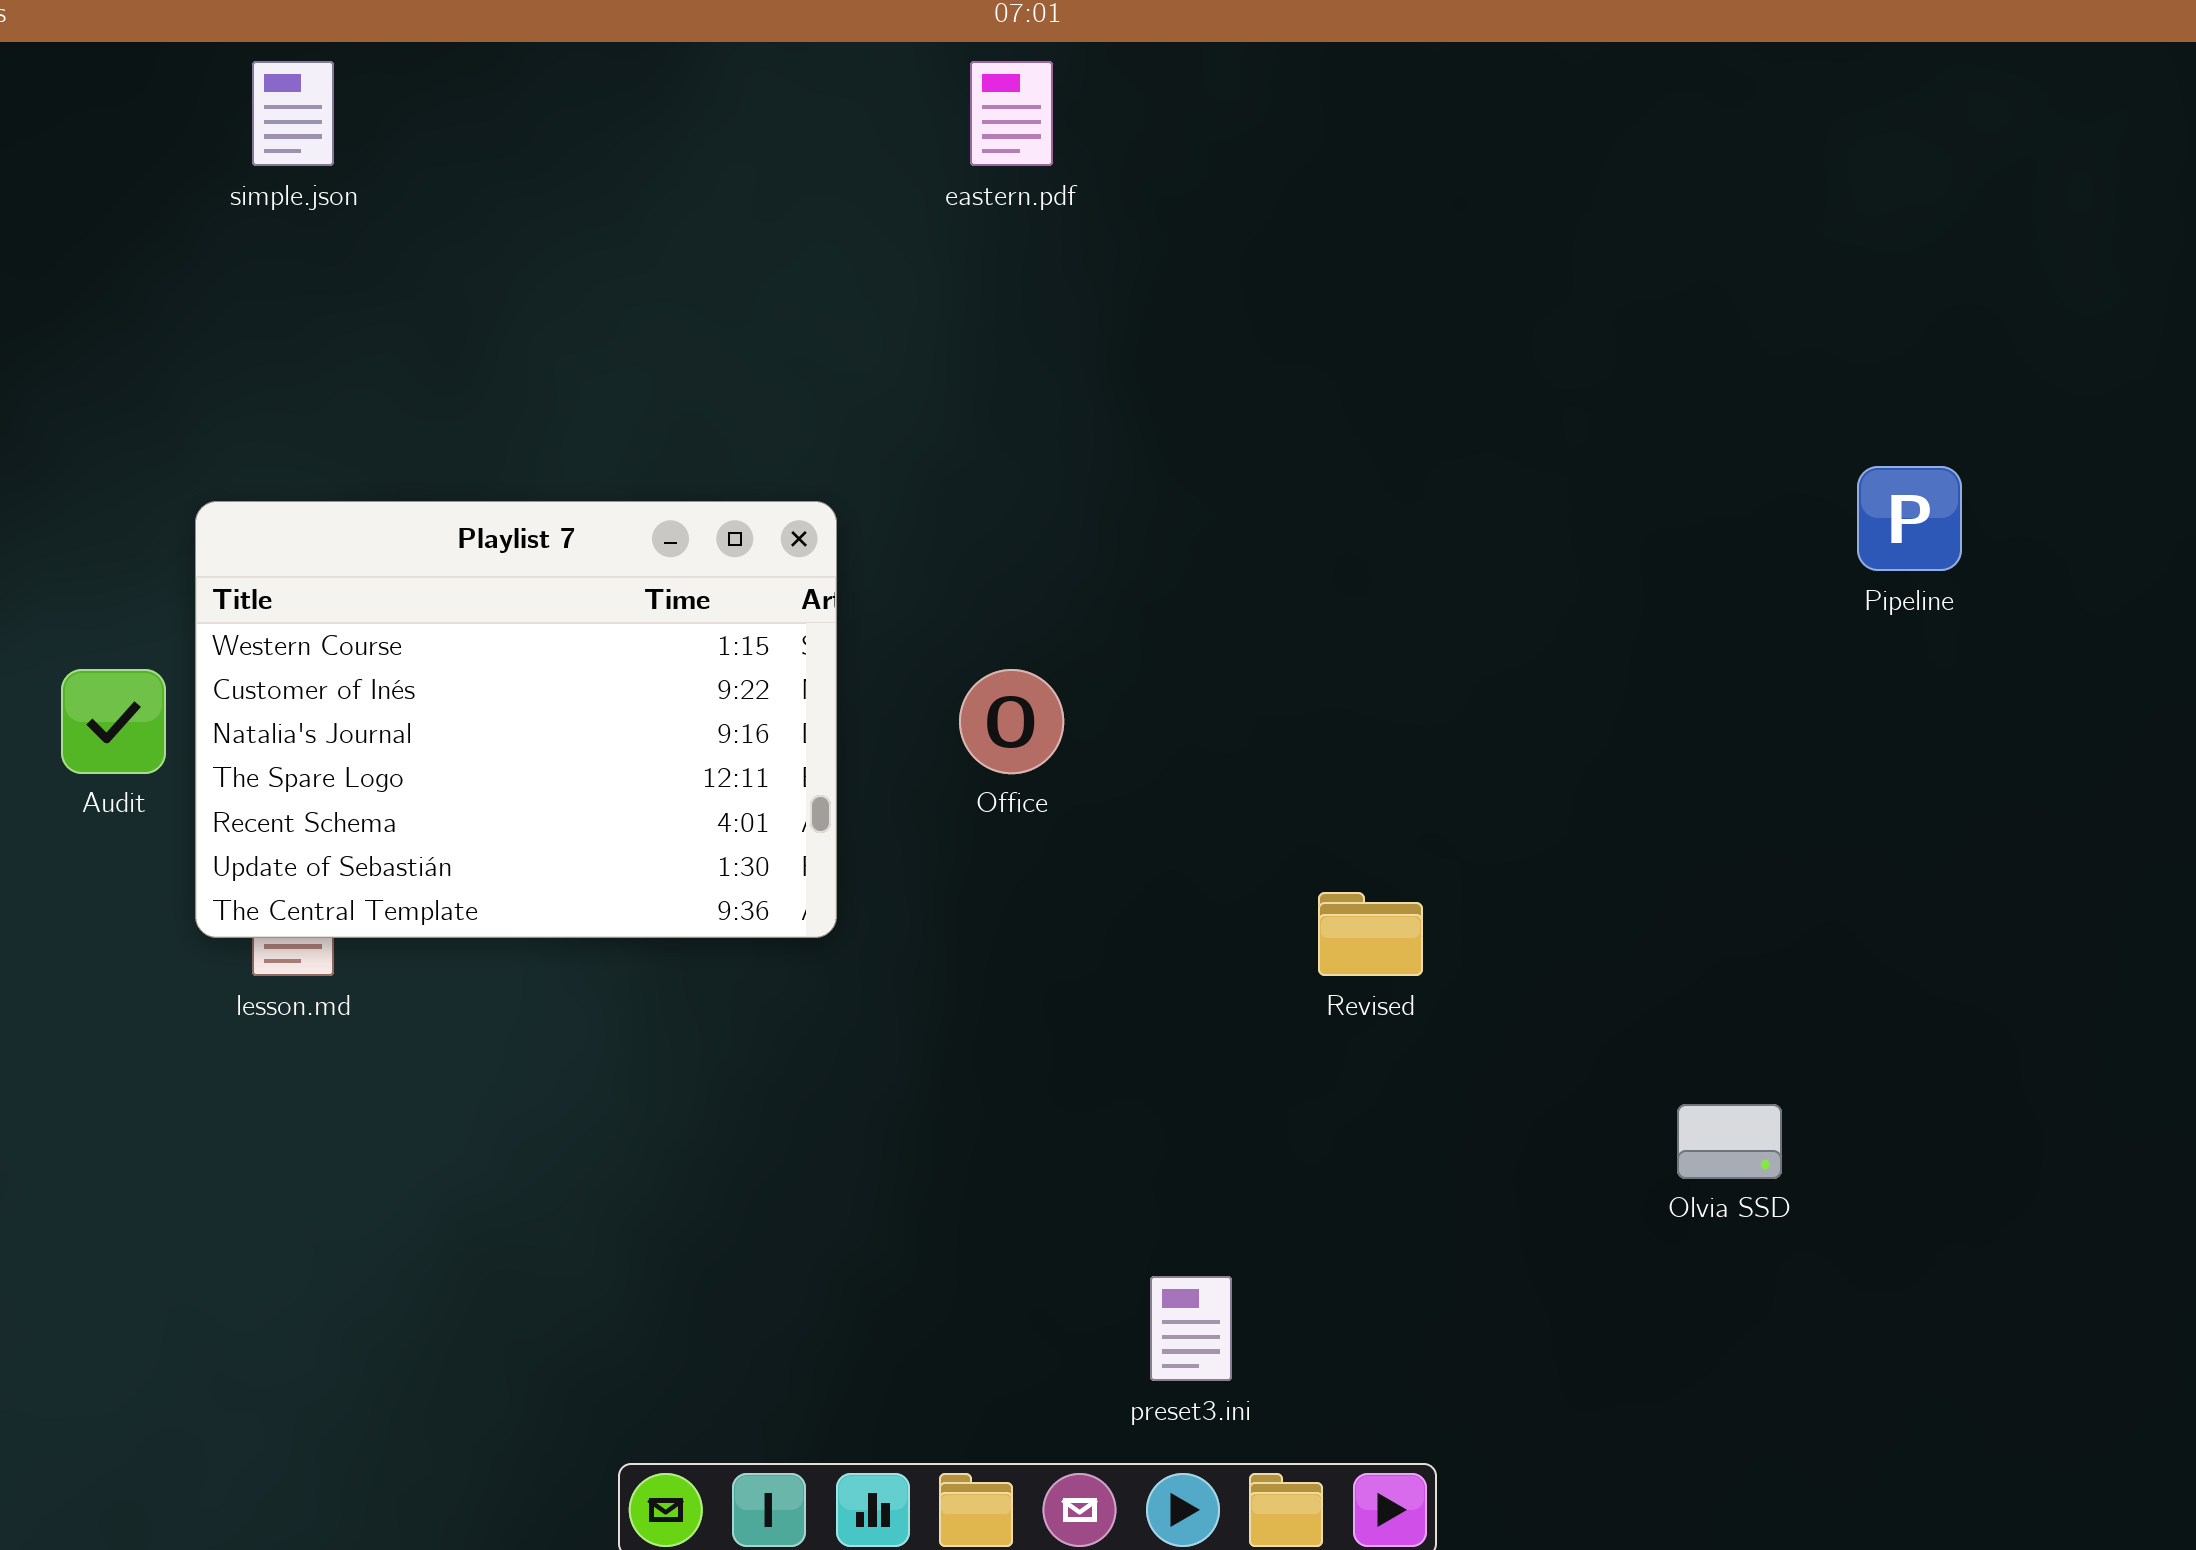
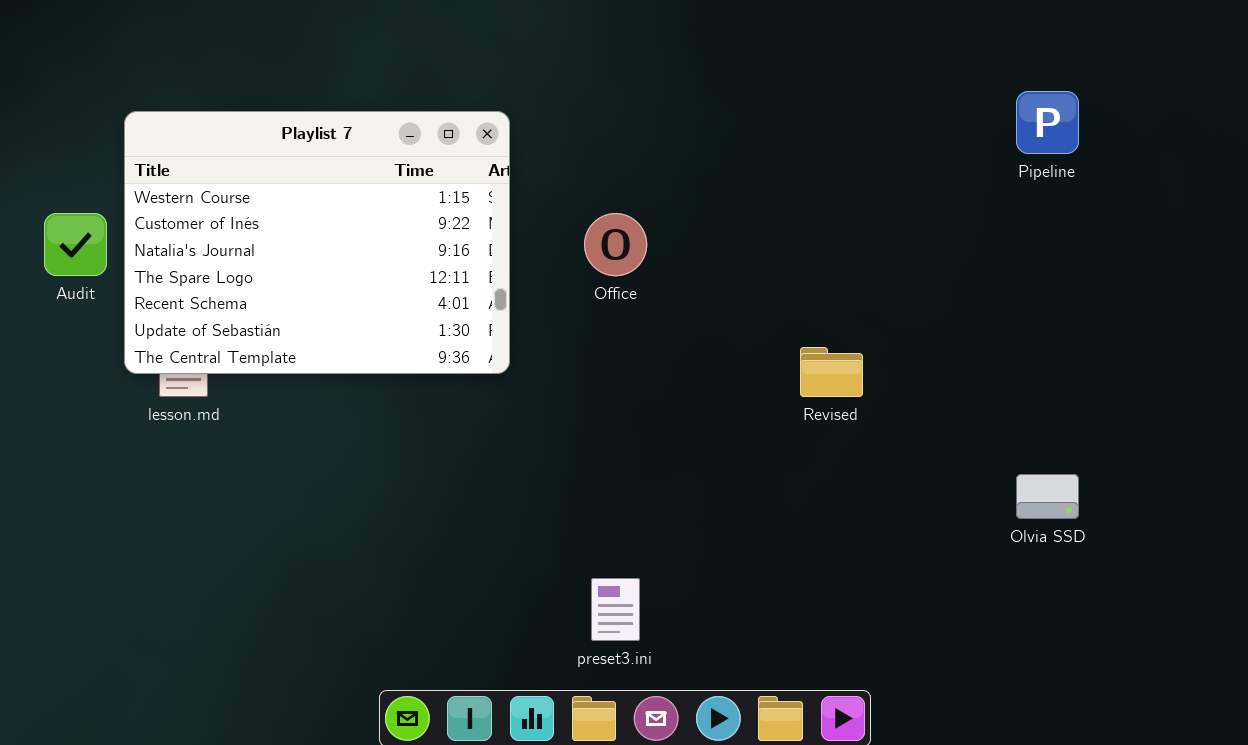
Pipeline: [1857,466,1962,571] -> [1016,91,1079,154], moved
preset3.ini: [1150,1276,1232,1381] -> [591,578,640,641], moved

